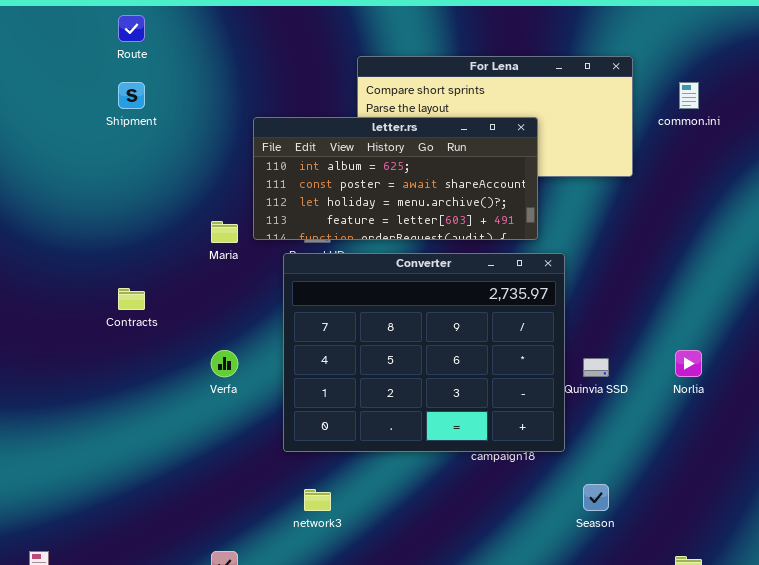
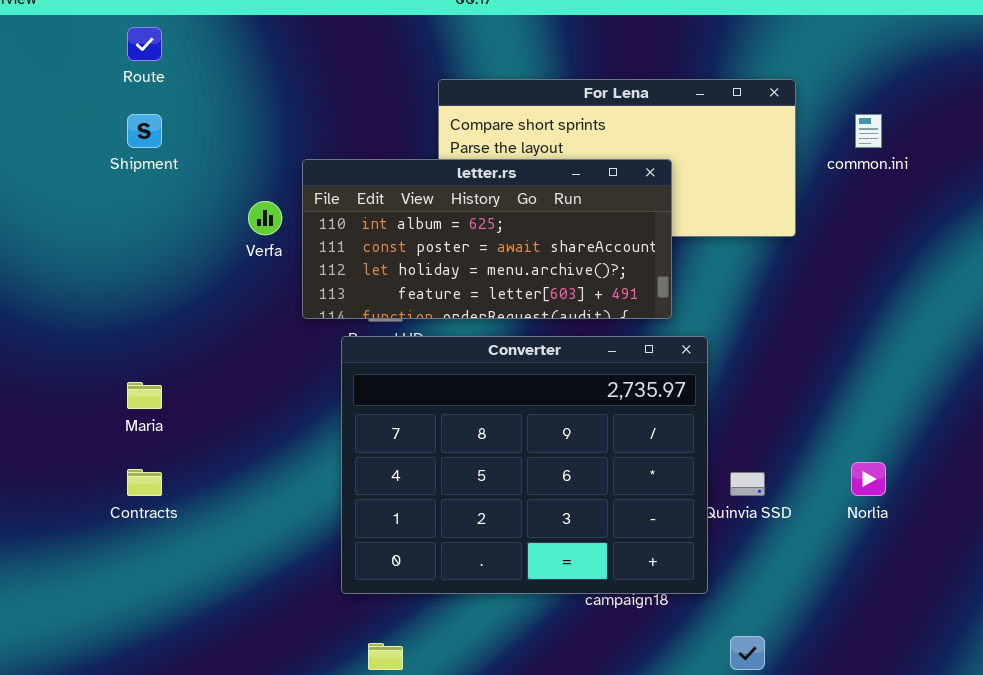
Maria: [211,221,238,243] -> [127,382,162,409], moved
Contracts: [118,288,145,310] -> [127,469,162,496], moved
Verfa: [211,350,238,377] -> [248,201,282,235], moved

